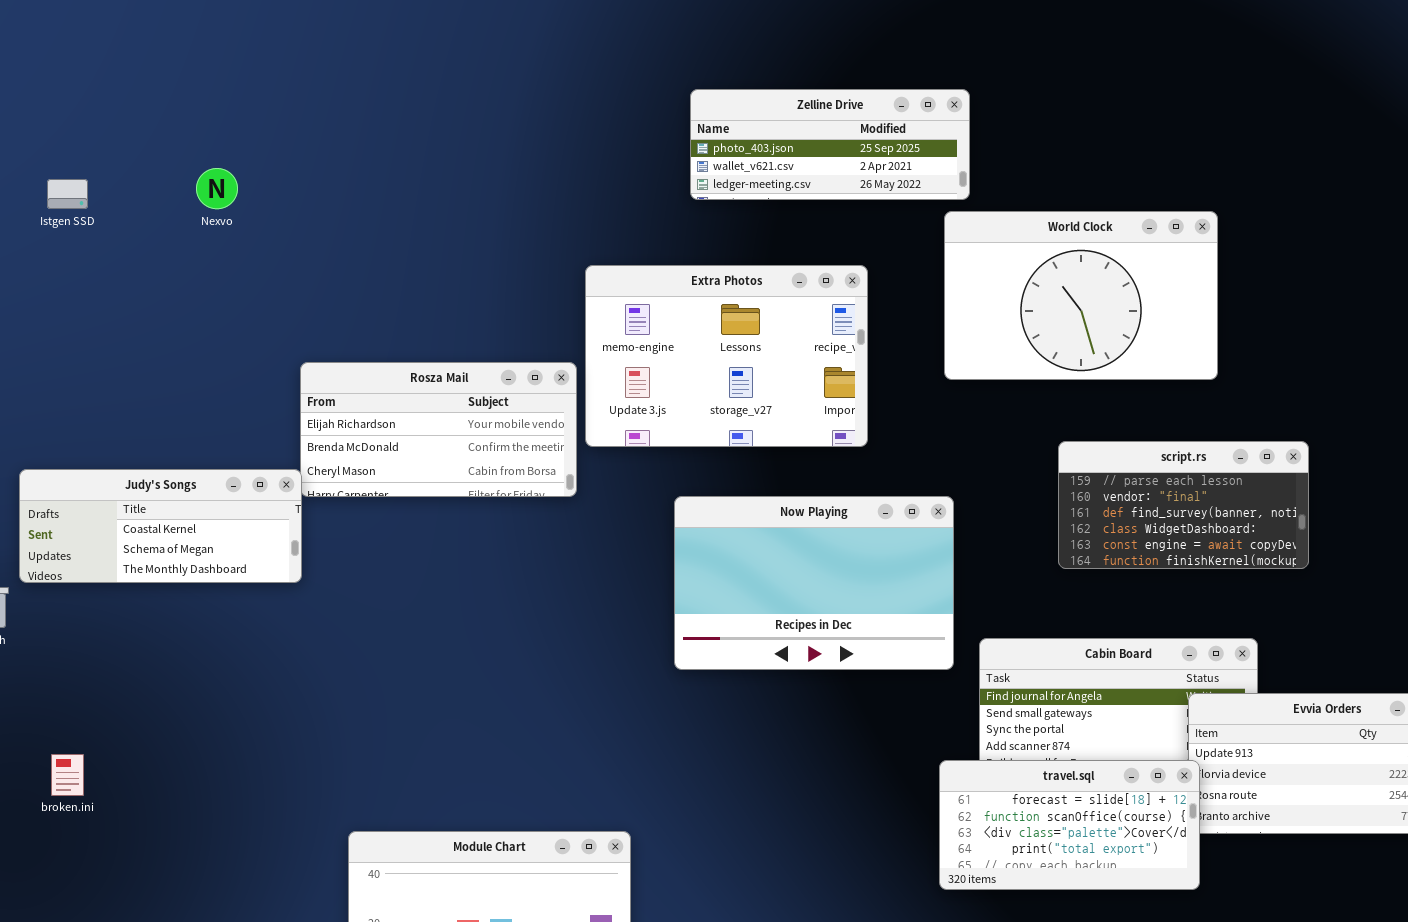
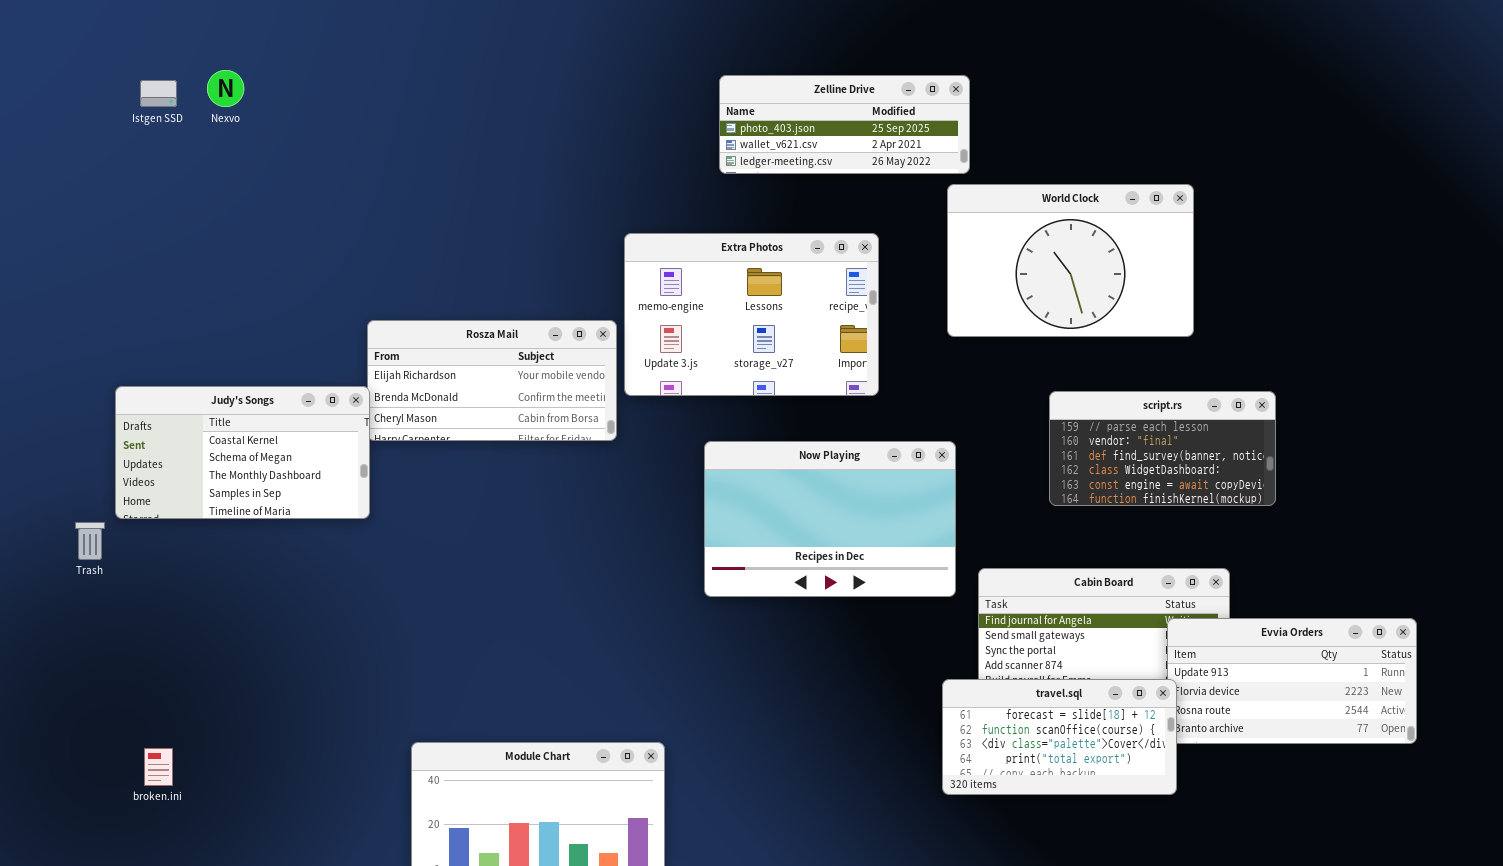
Nexvo: [196,168,238,209] -> [207,70,244,107], moved
Istgen SSD: [47,179,88,209] -> [140,80,177,107], moved
Judy's Songs: [19,469,302,583] -> [115,386,370,519], resized
broken.ini: [51,754,84,796] -> [144,748,173,786], moved

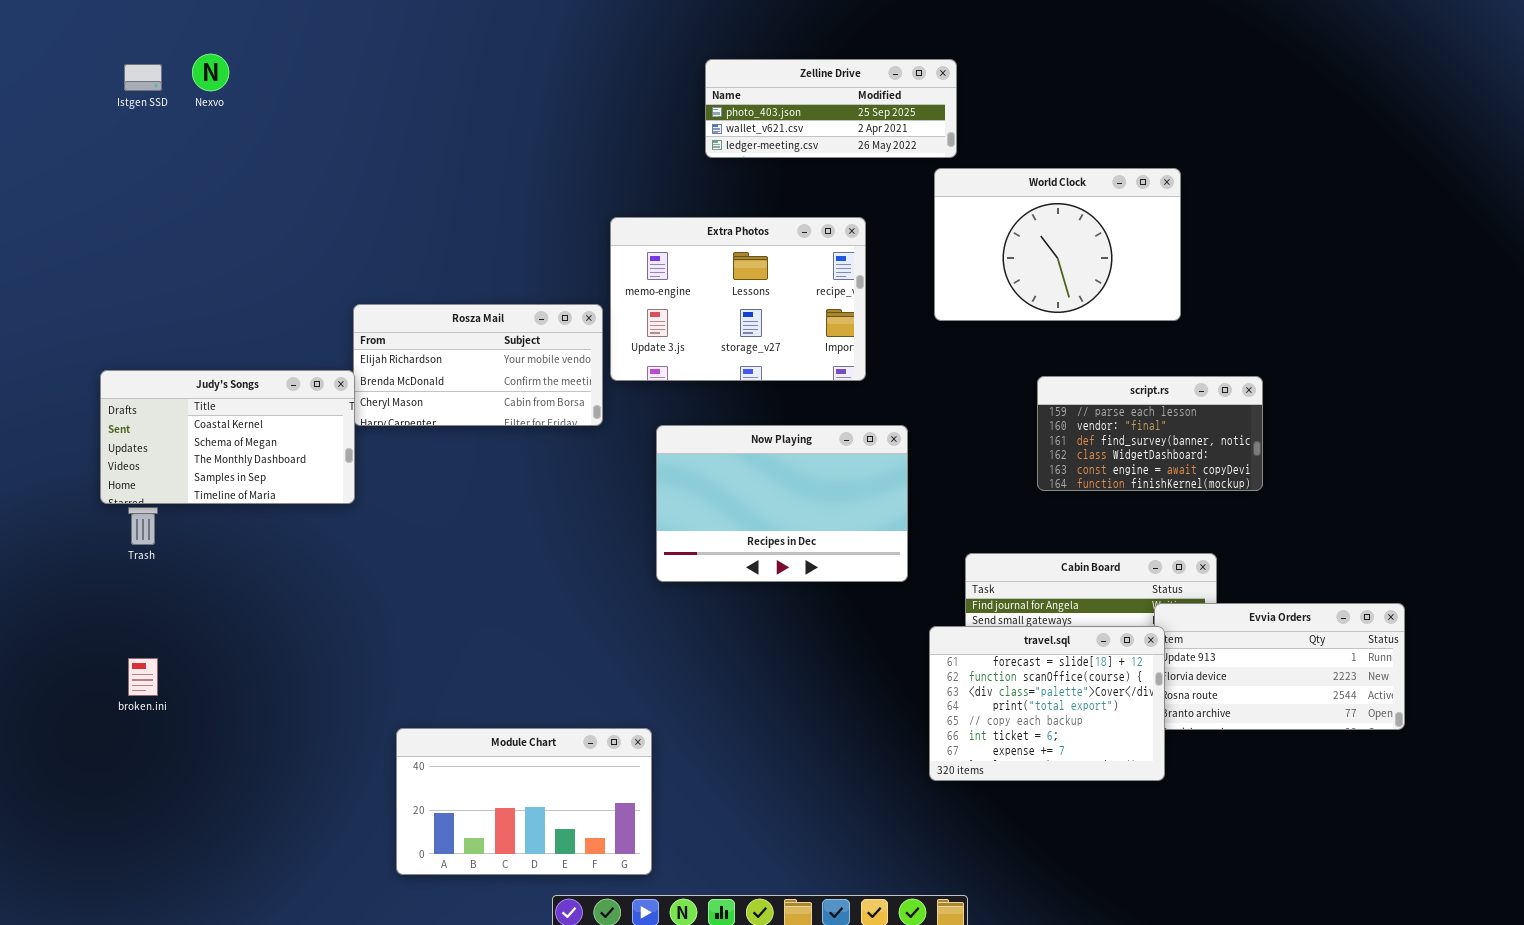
Now Playing: [704,441,956,597] -> [656,425,908,582], moved
Trash: [75,522,105,560] -> [128,507,158,545], moved
travel.sql: [942,679,1177,795] -> [929,626,1165,781], resized
broken.ini: [144,748,173,786] -> [128,658,158,696], moved

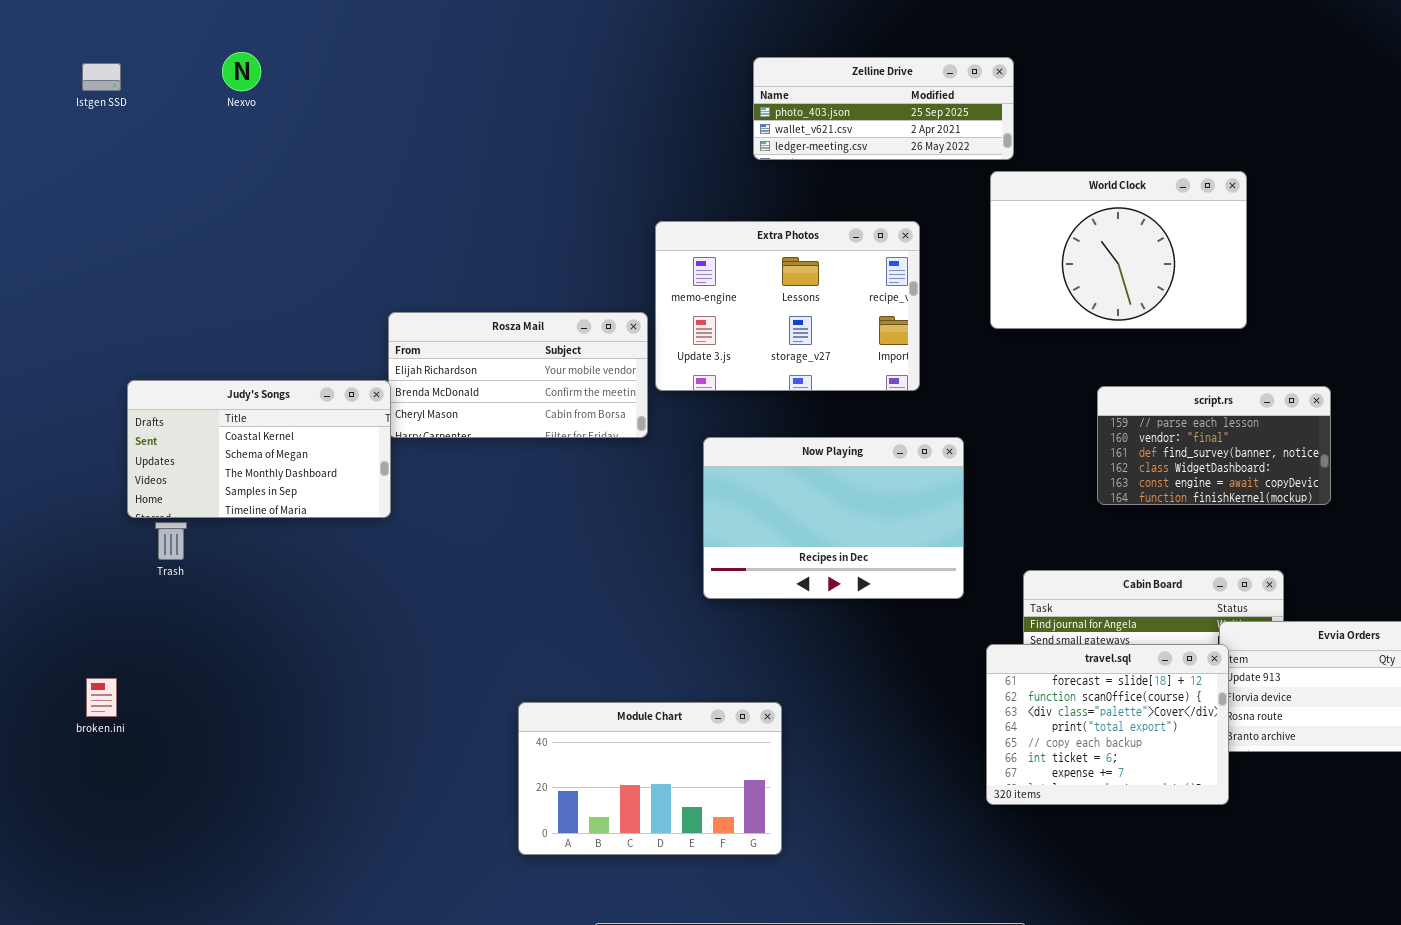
Istgen SSD: [124,64,162,91] -> [82,63,121,91], moved
broken.ini: [128,658,158,696] -> [86,678,117,717], moved
Module Chart: [396,728,652,875] -> [518,702,782,855], moved

